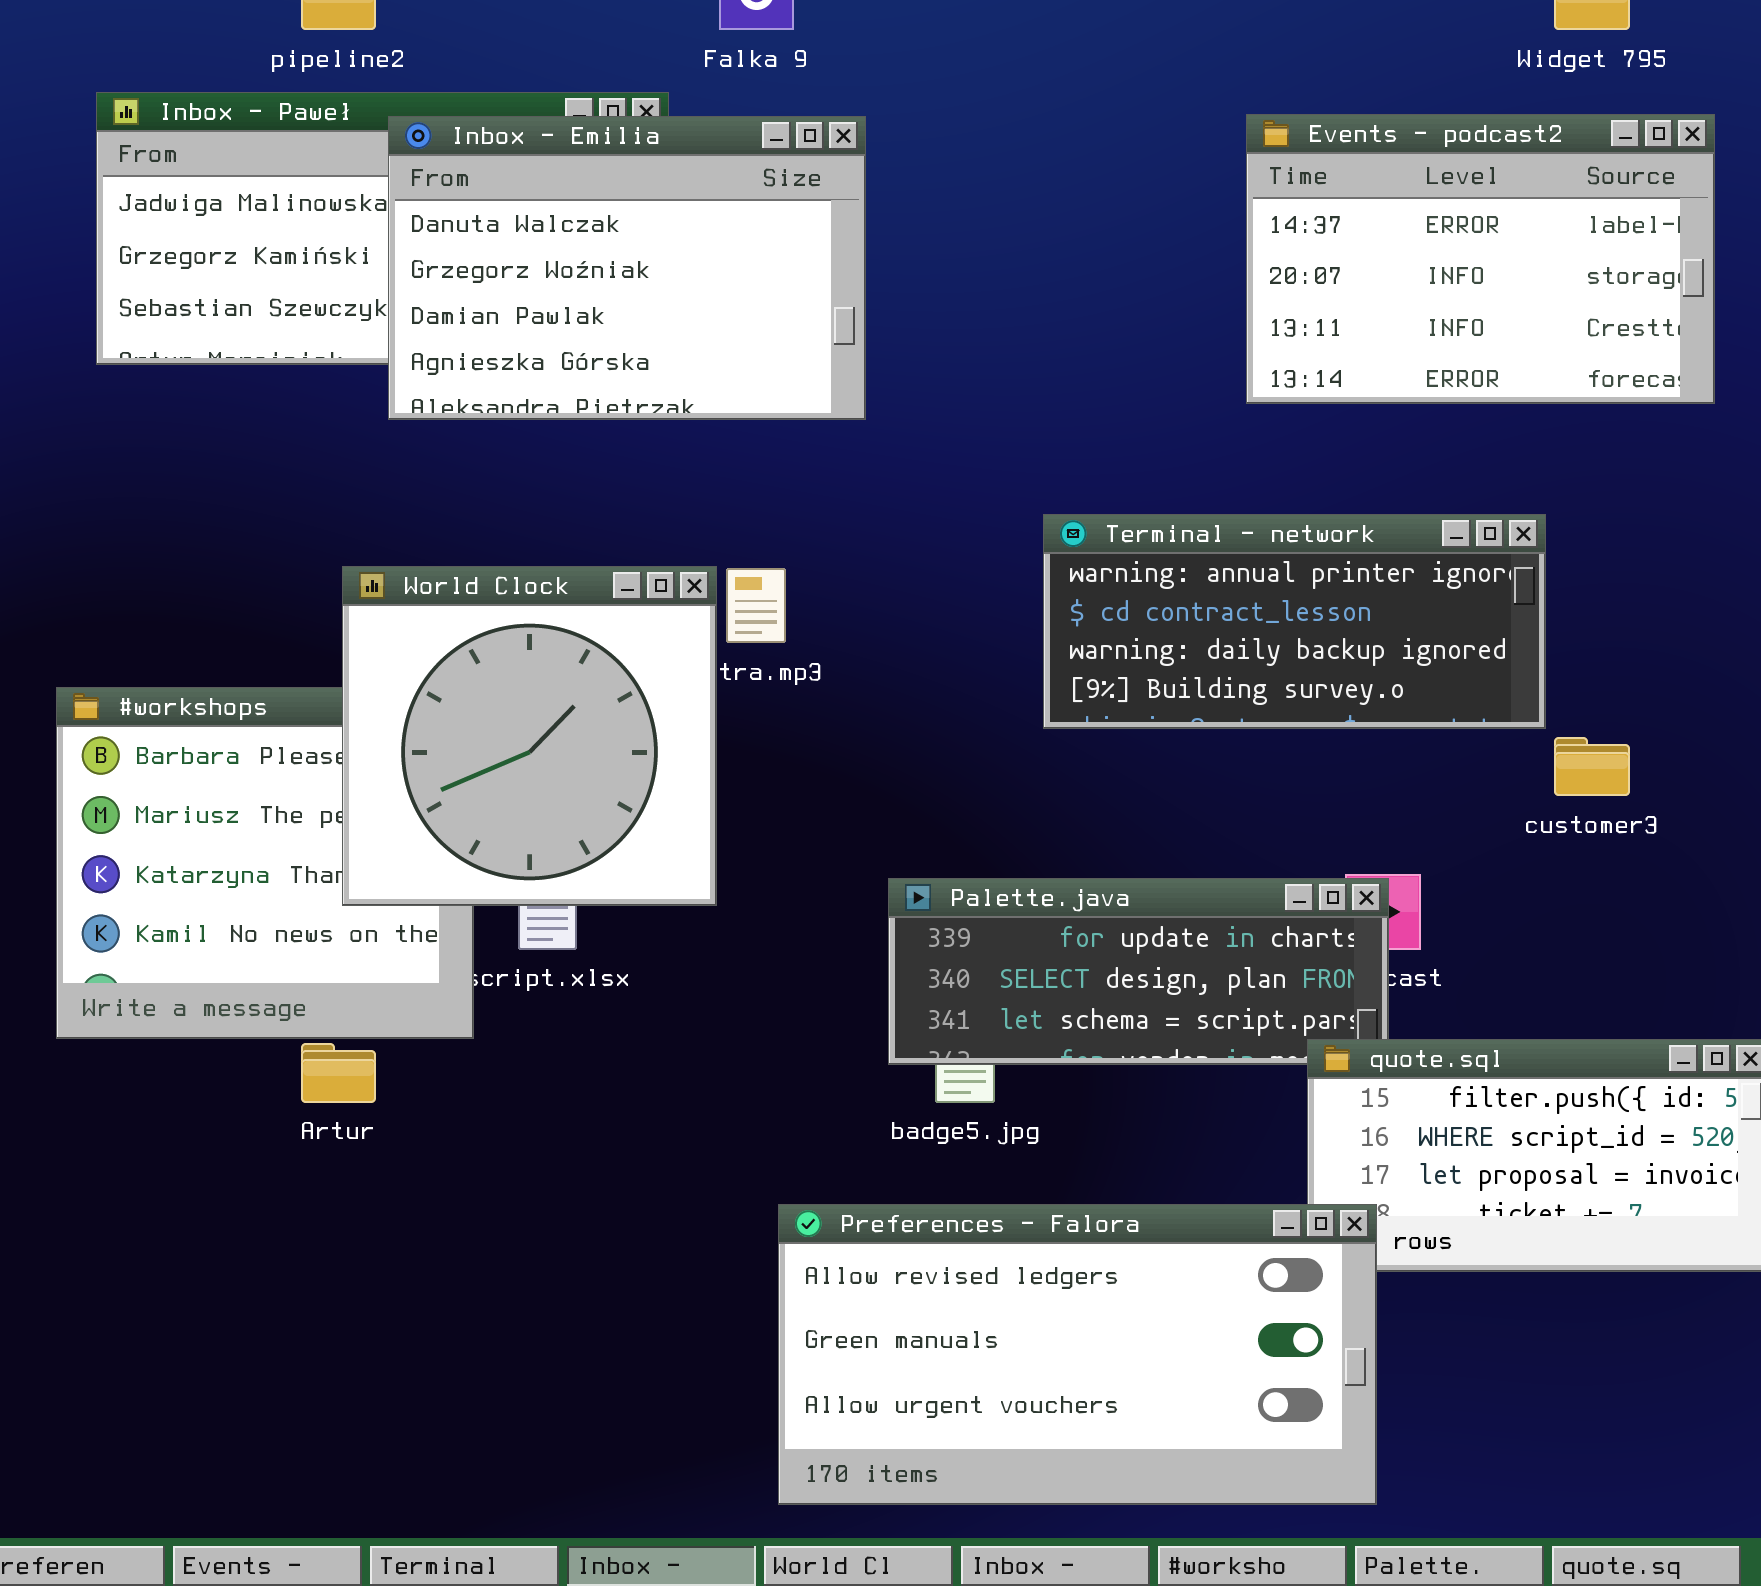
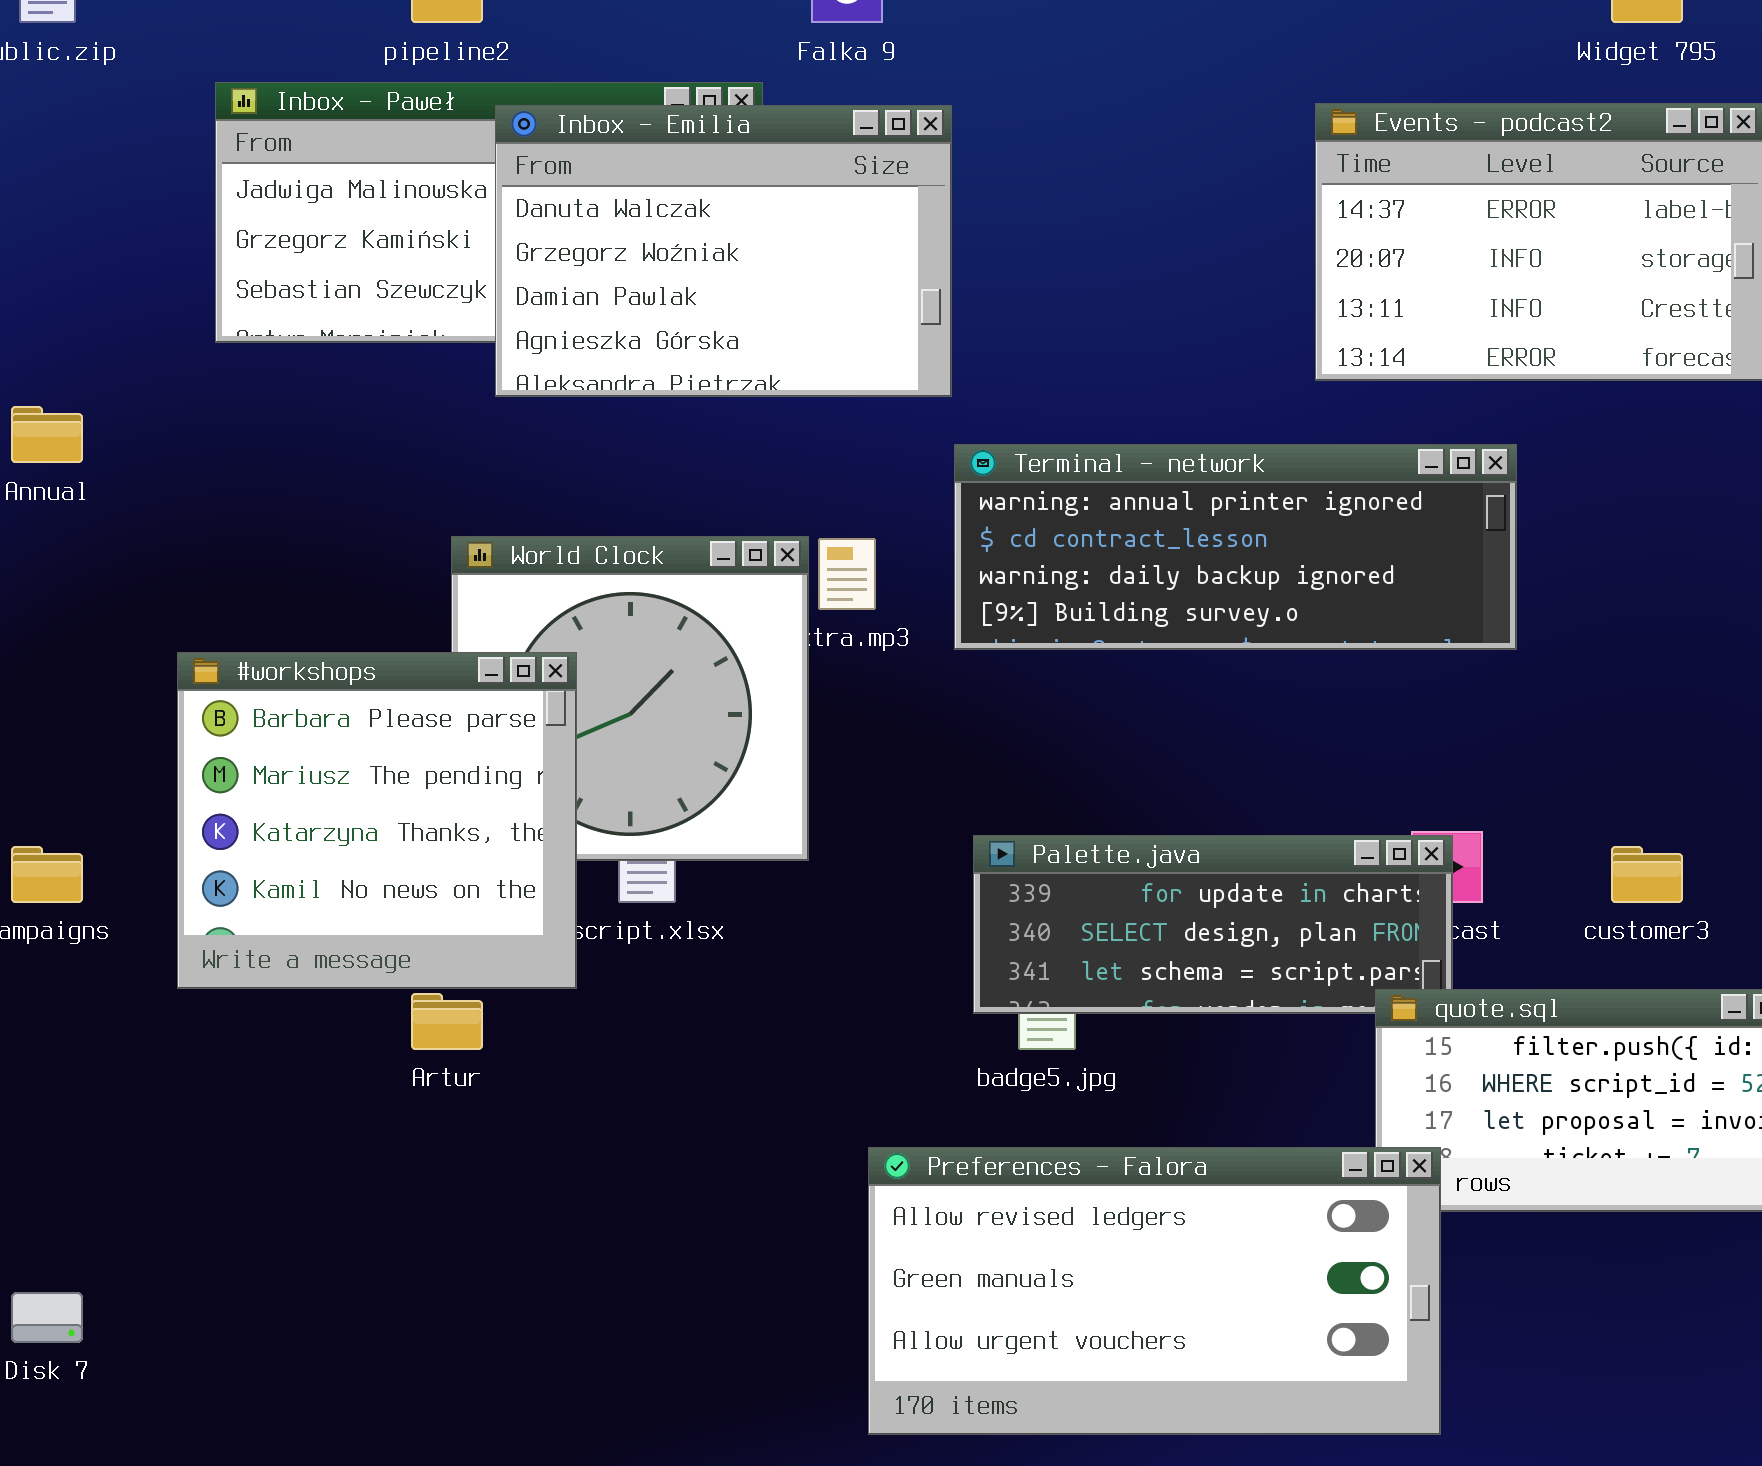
Terminal - network: [1043,514,1546,729] -> [954,444,1517,650], moved, resized
#workshops: [56,687,474,1039] -> [177,652,577,989], raised
customer3: [1554,737,1630,796] -> [1611,846,1683,903], moved

